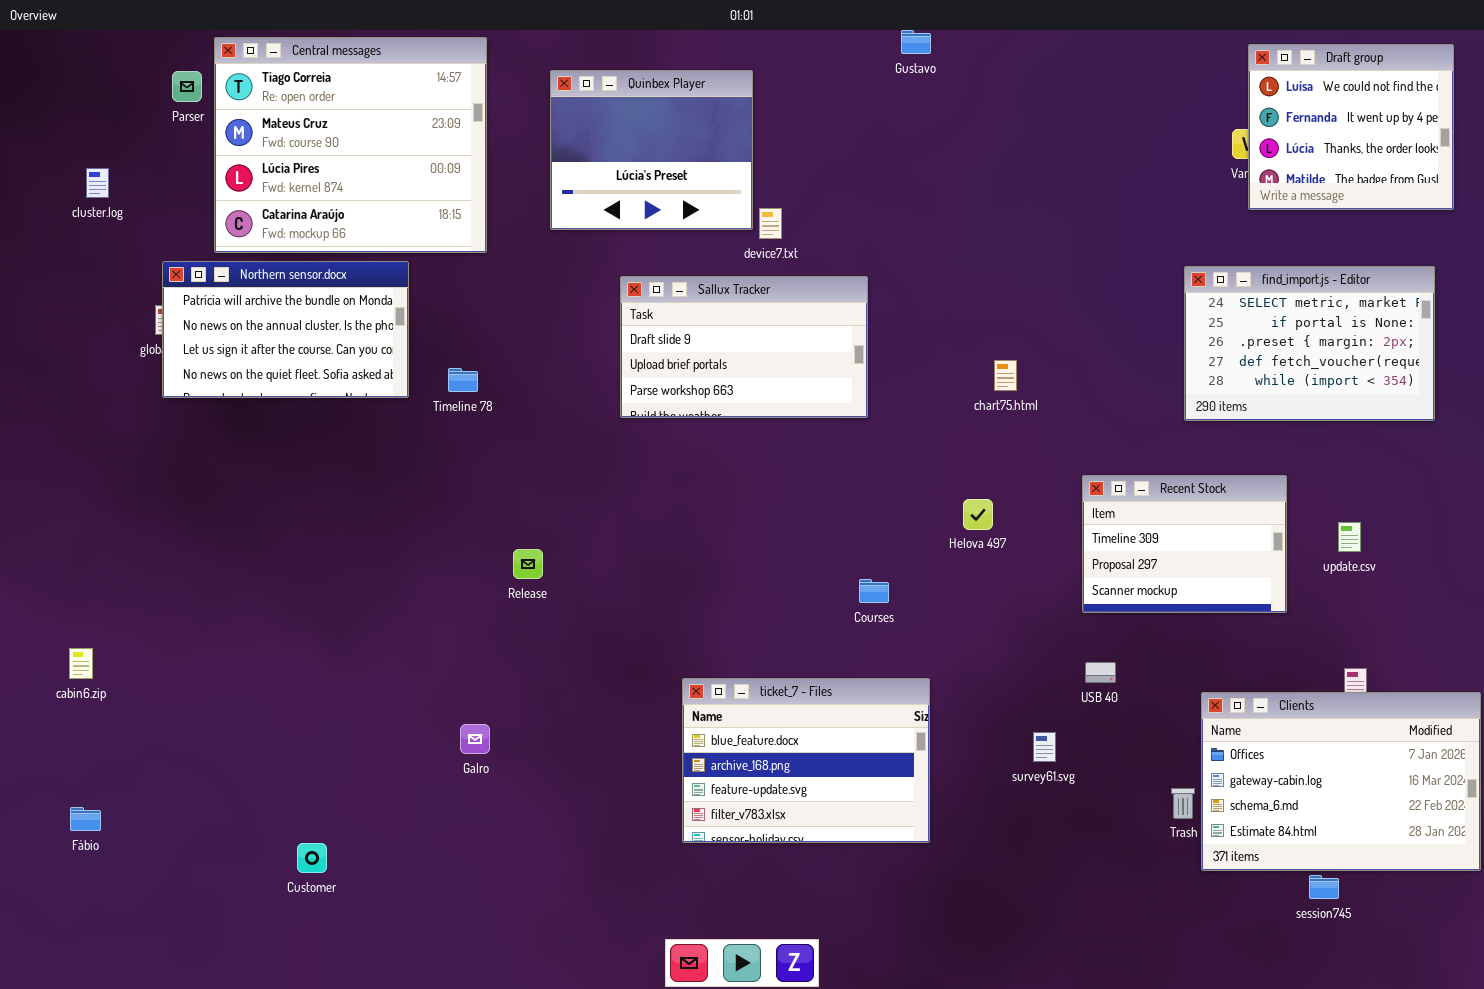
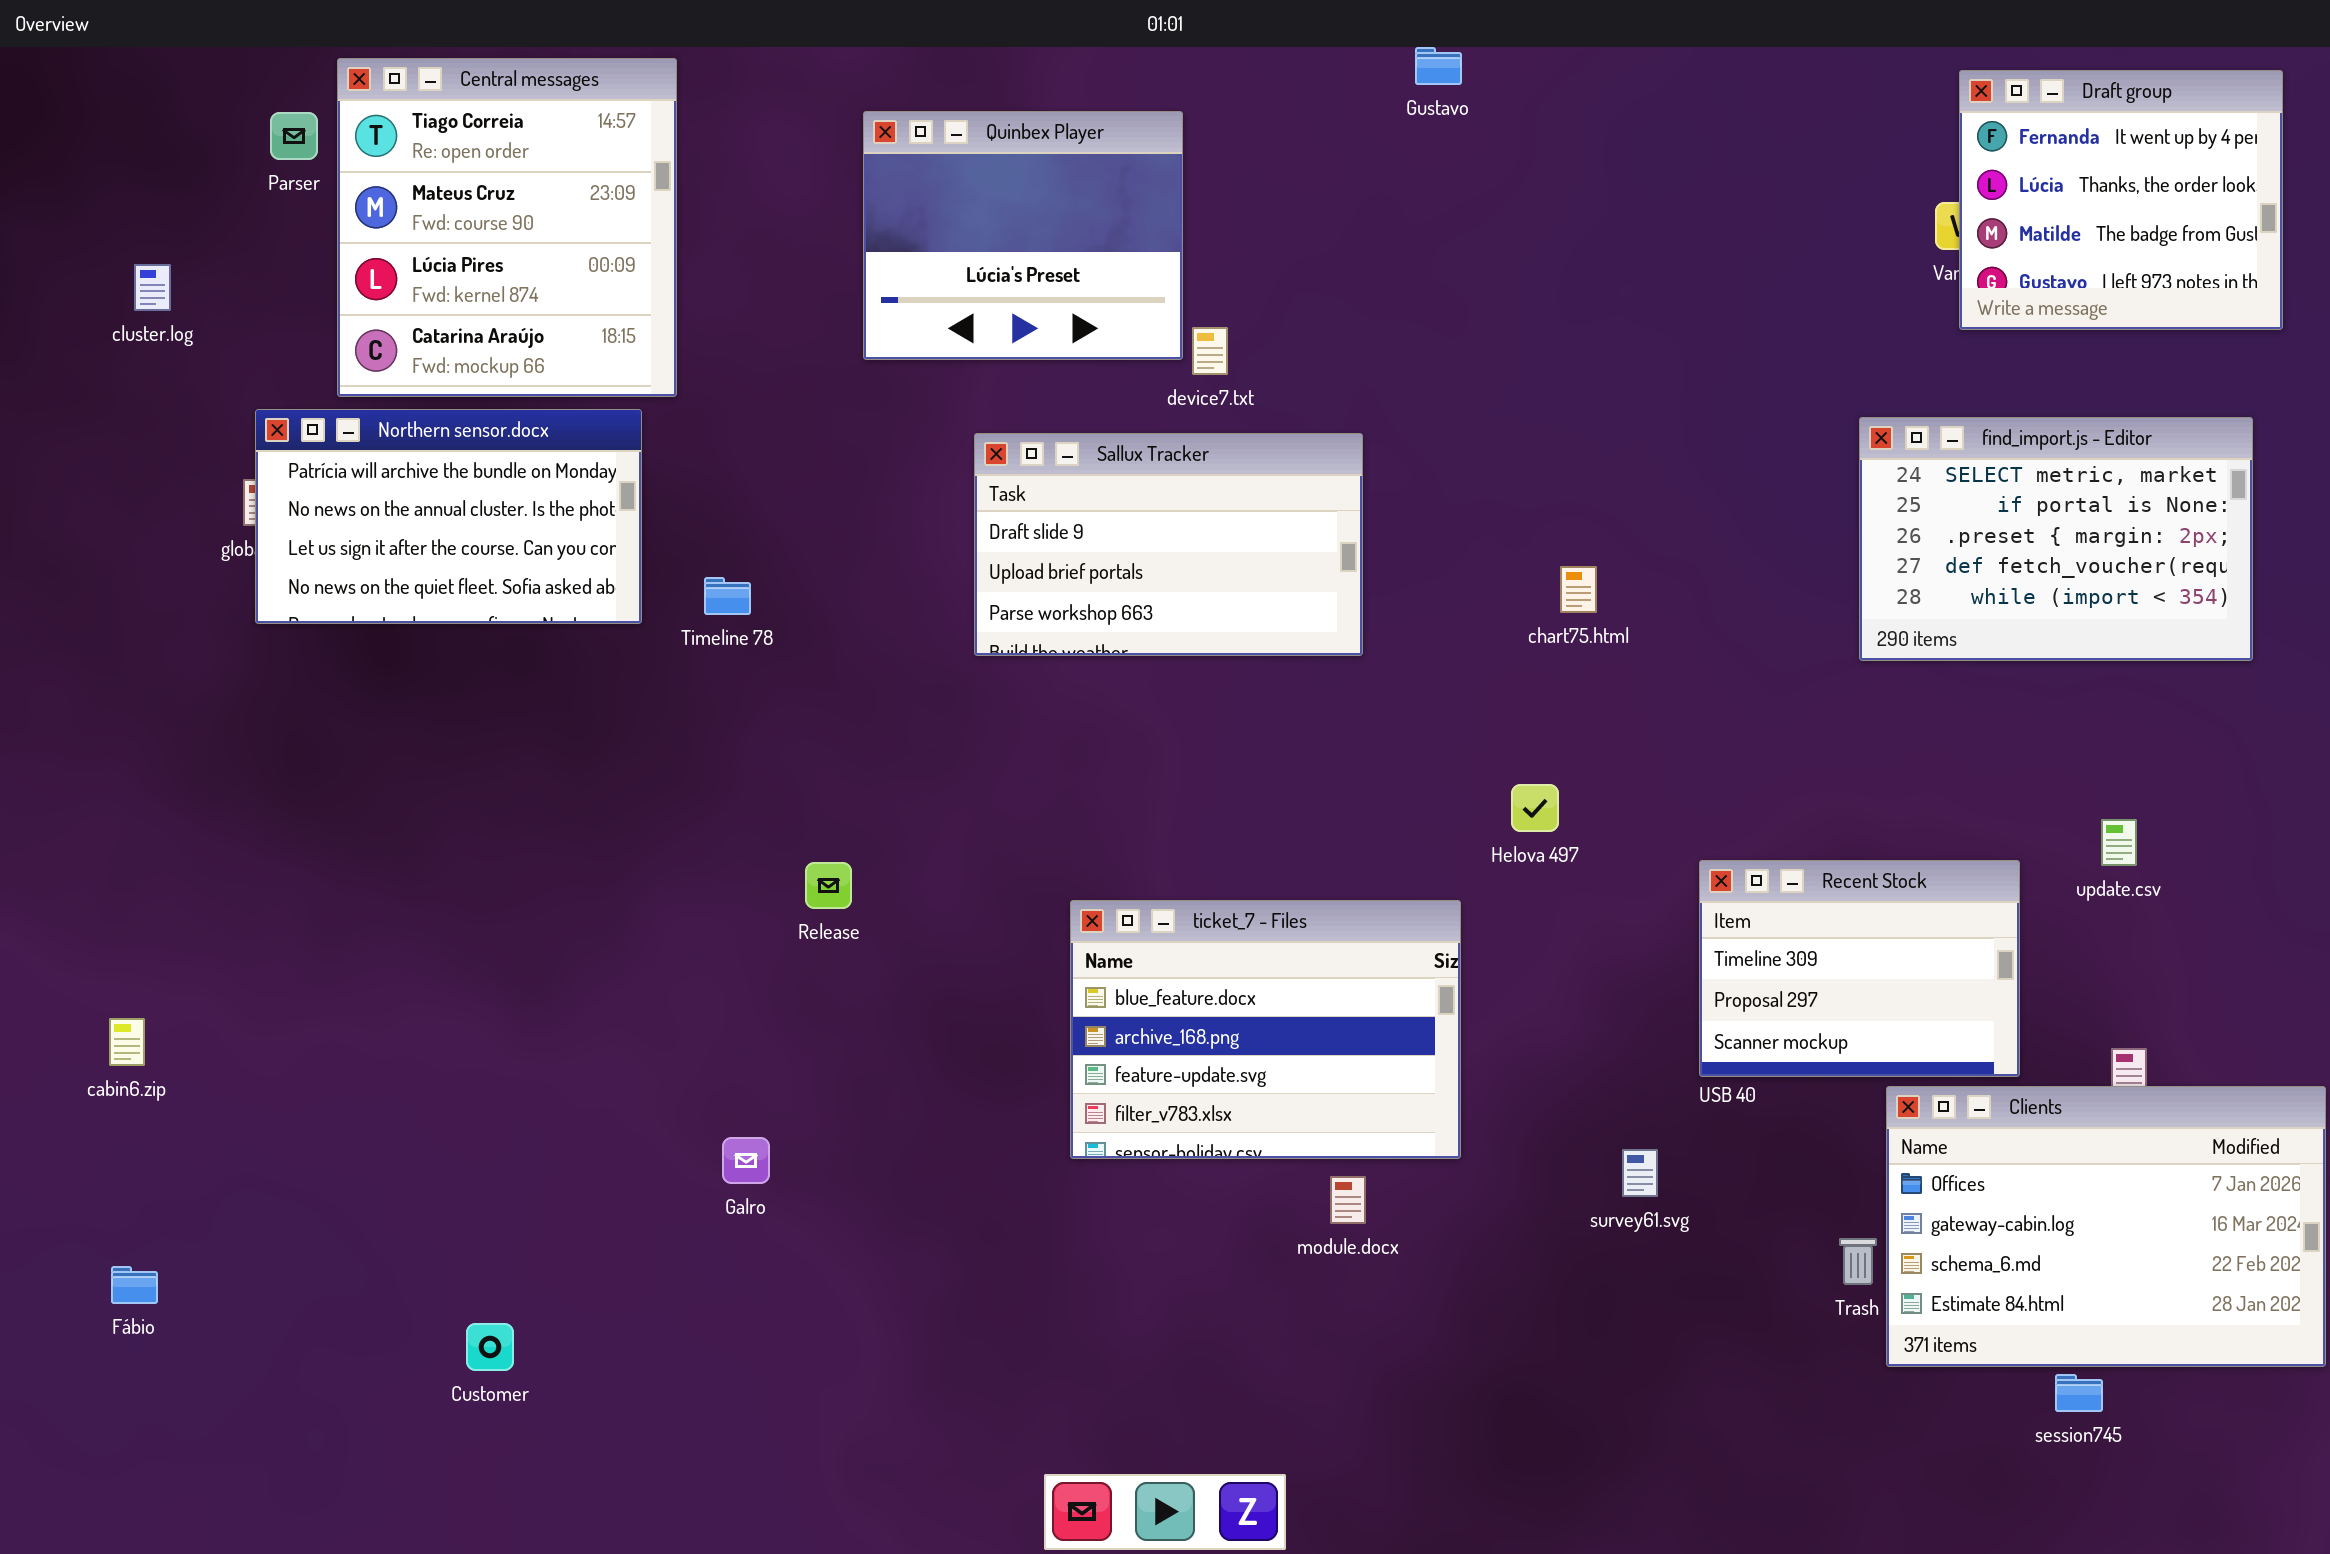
Central messages: [214,37,487,253] -> [337,58,677,397], resized
Draft group: [1248,44,1454,210] -> [1959,70,2283,330], scrolled down 1 row
Recent Stock: [1082,475,1287,613] -> [1699,860,2020,1077], moved
ticket_7 - Files: [682,678,930,843] -> [1070,900,1461,1159], moved

